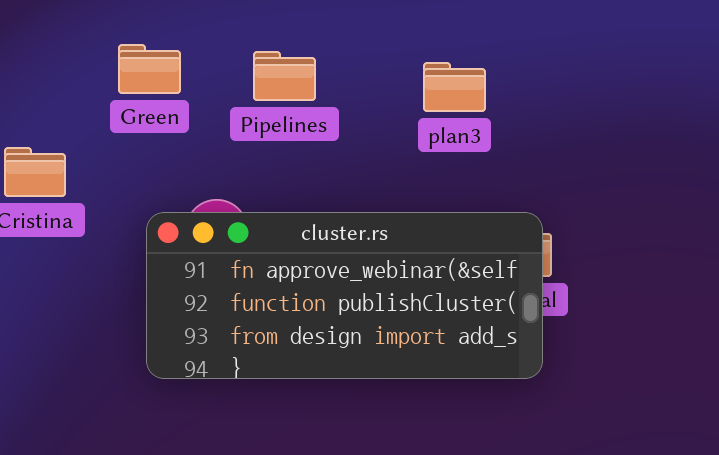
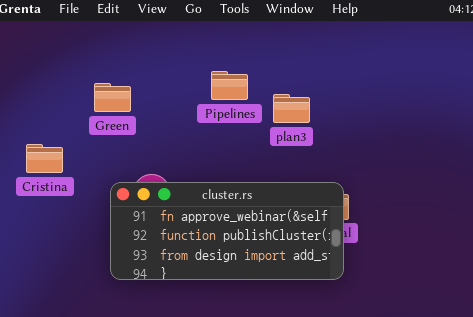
Pipelines: [253,51,316,101] -> [211,71,248,100], moved

